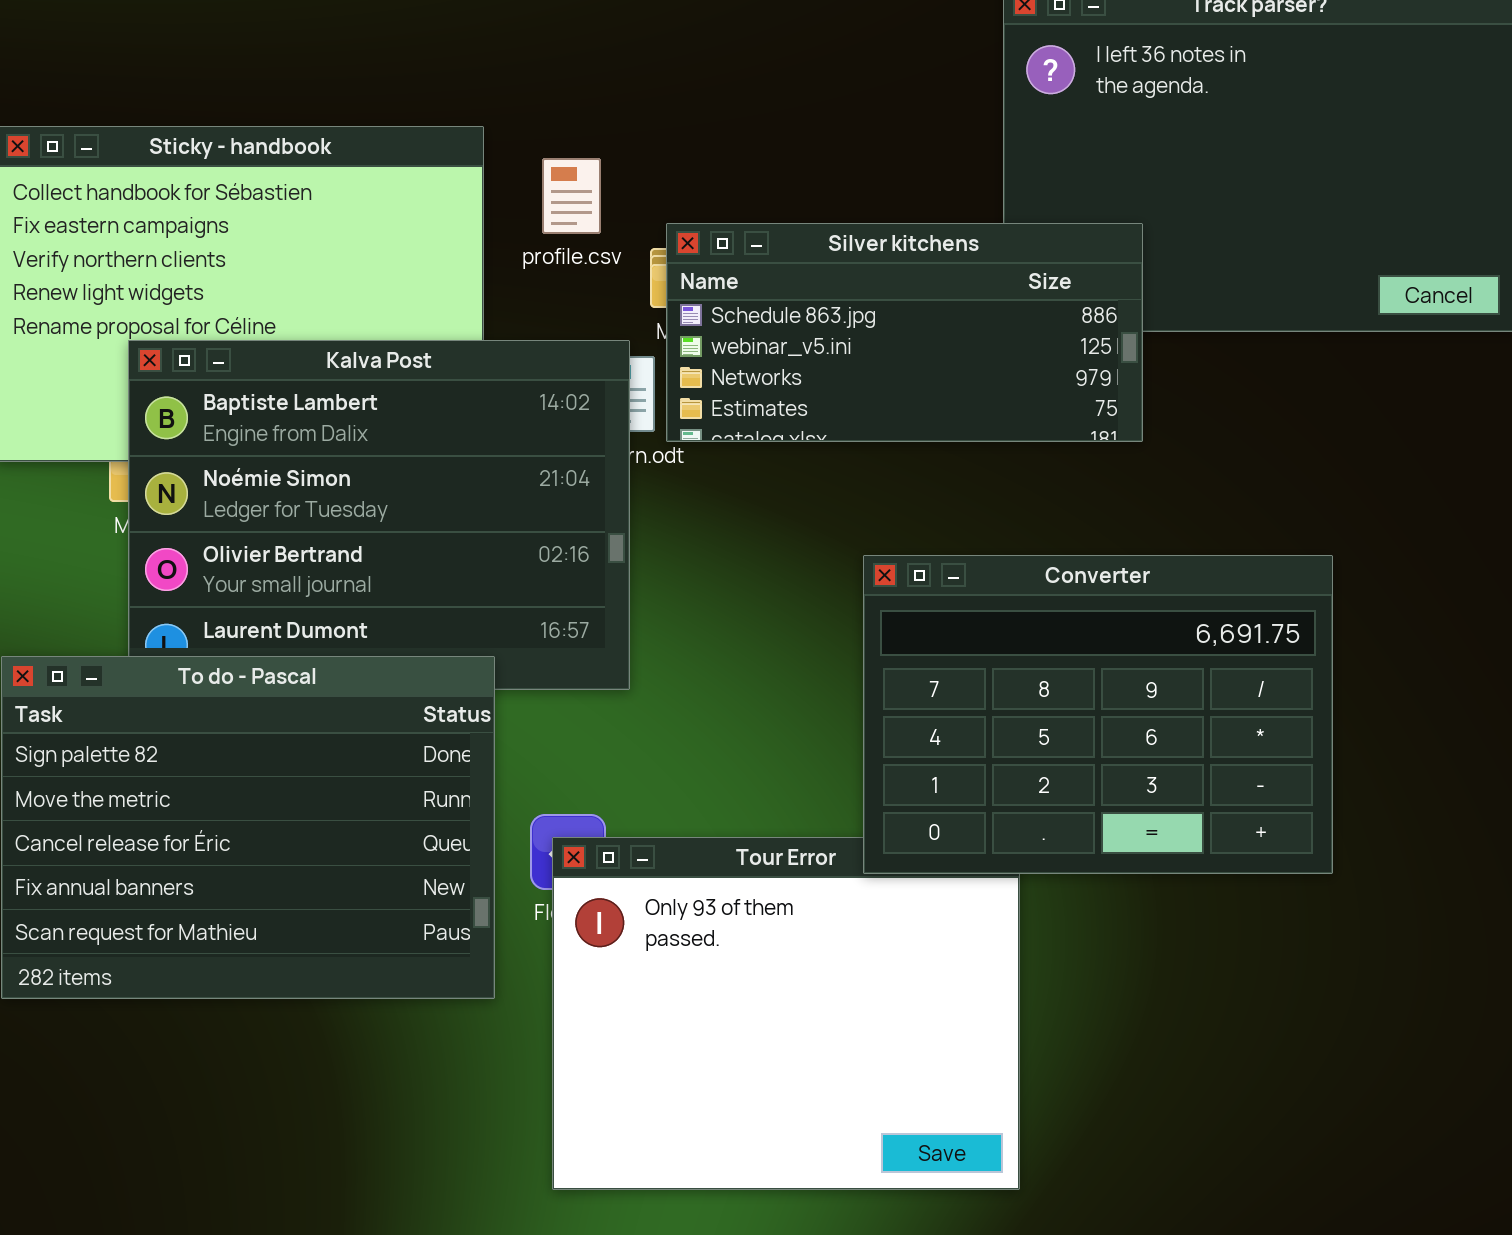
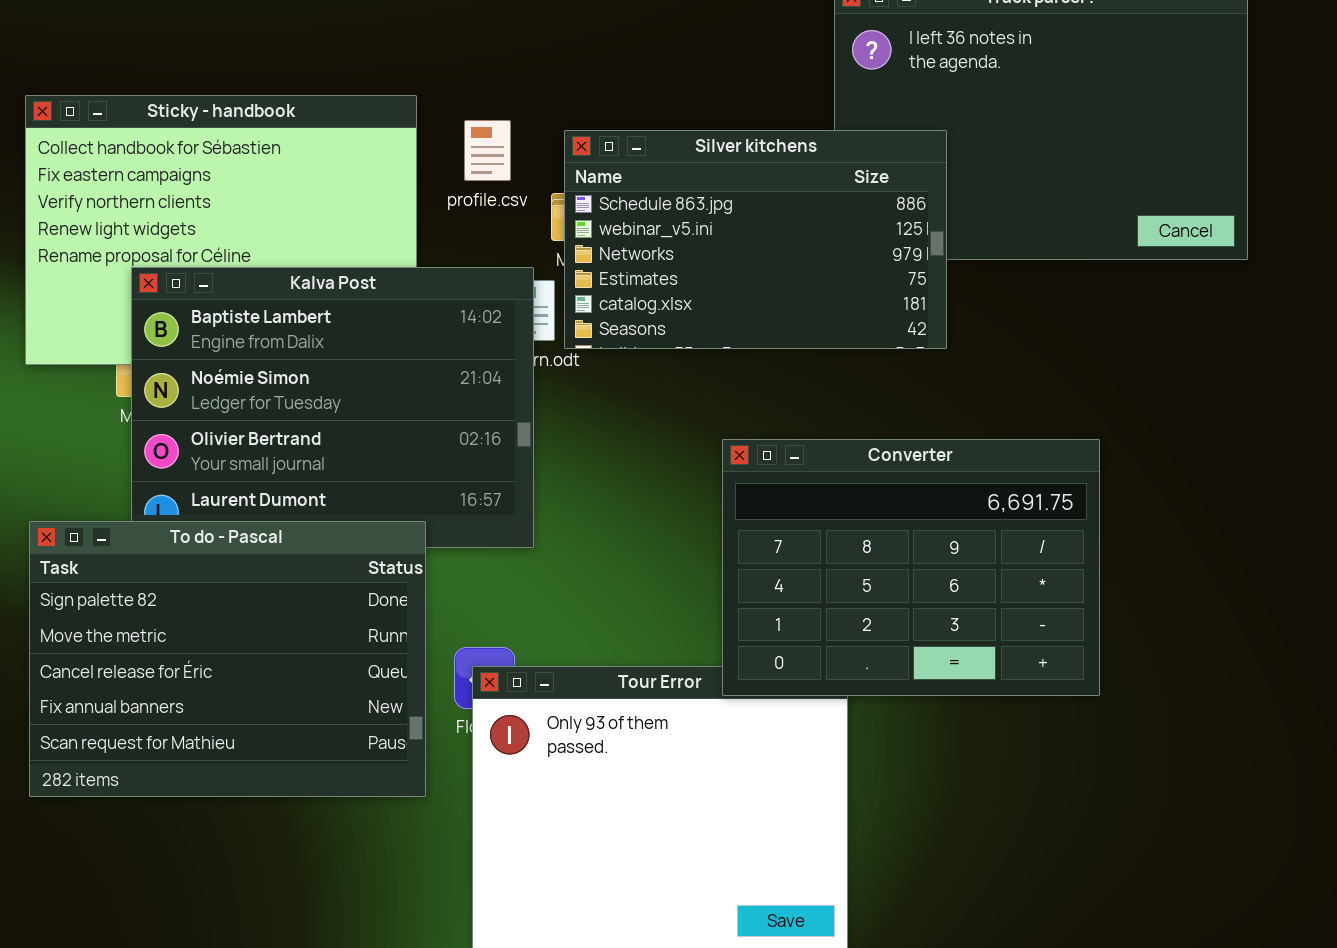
Silver kitchens: [666,223,1143,442] -> [564,130,947,349], resized

